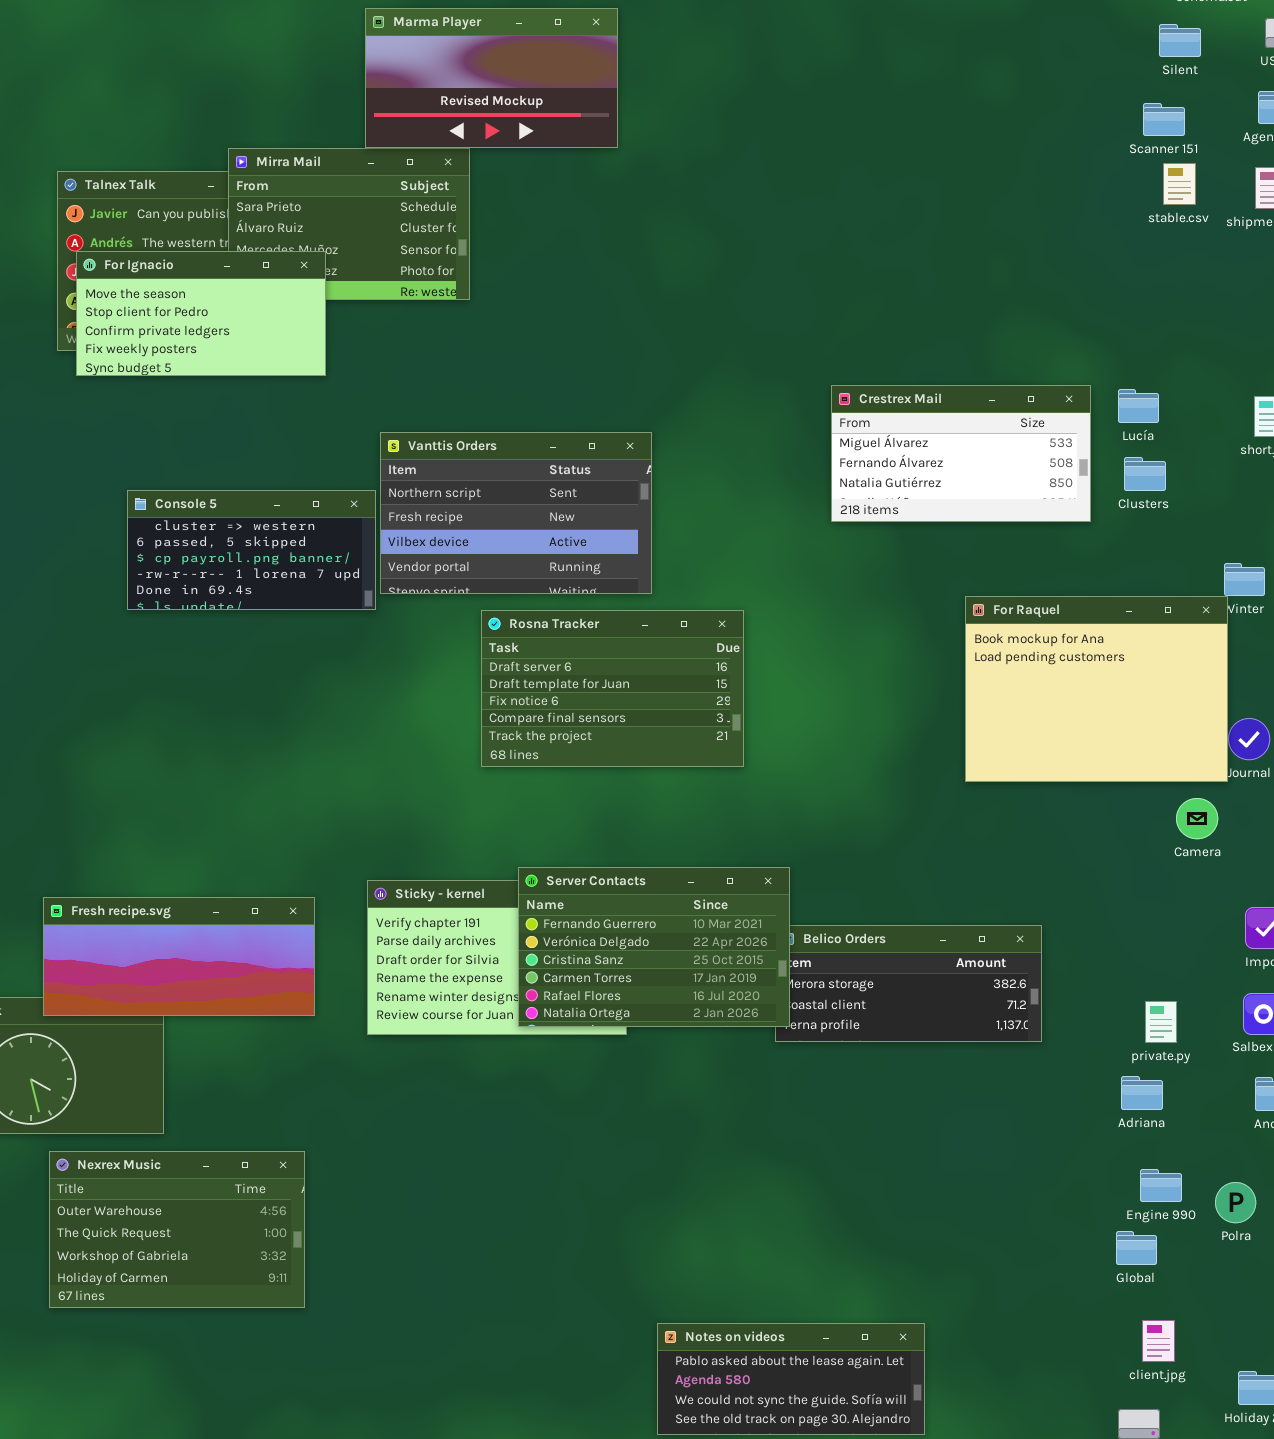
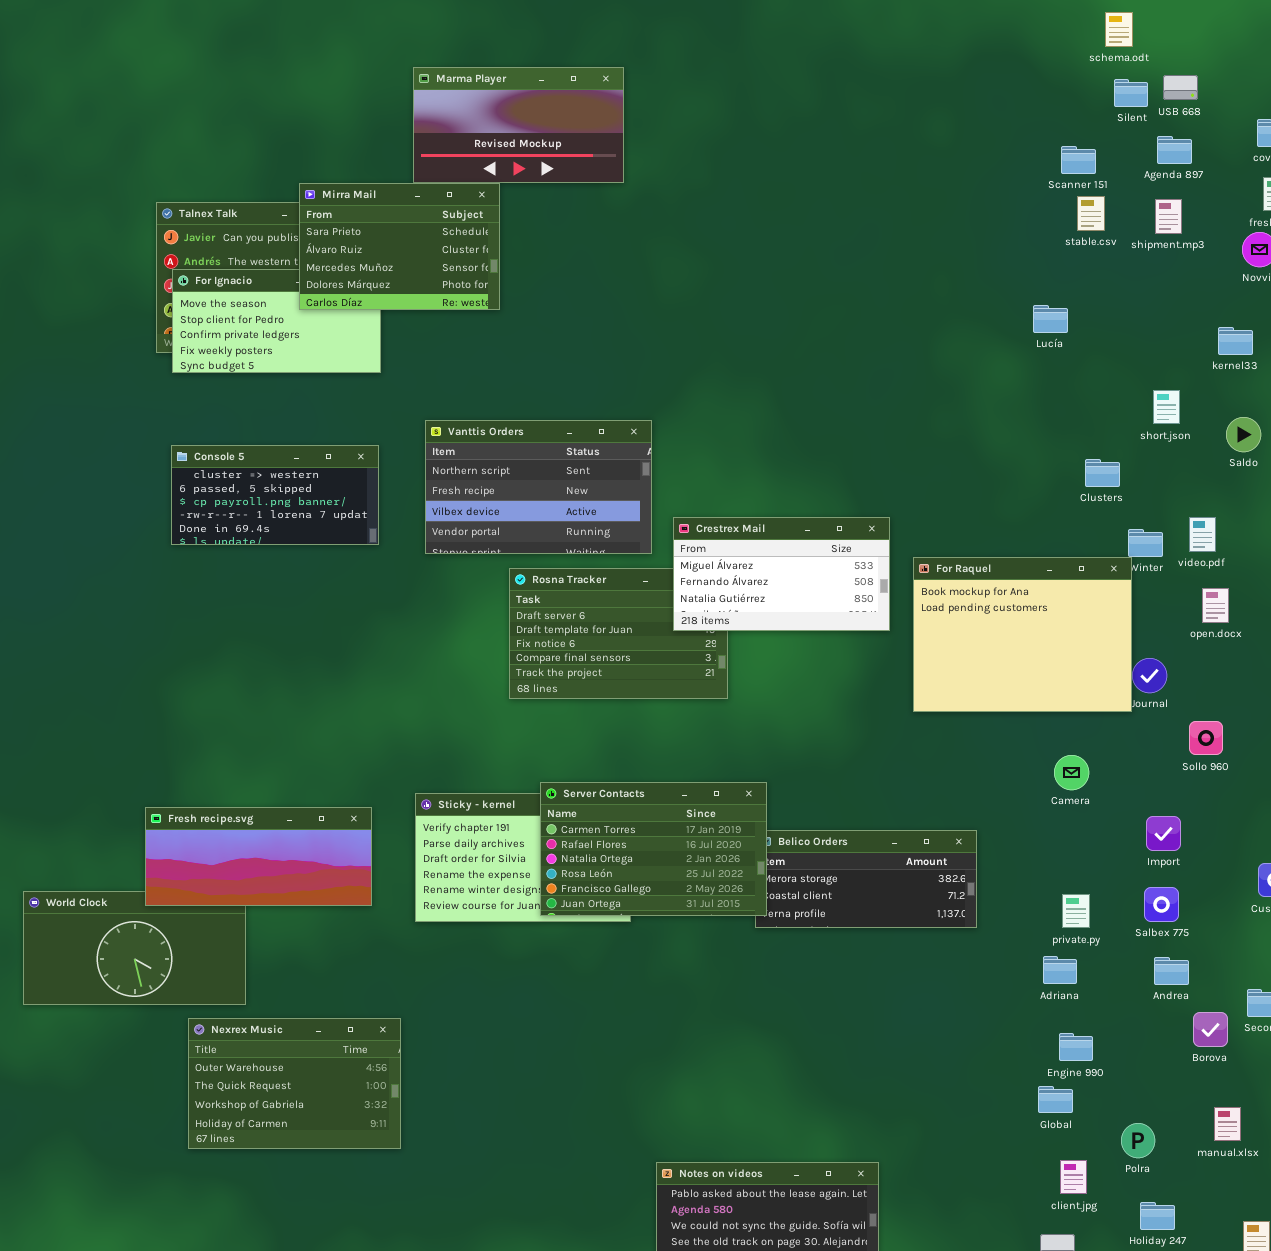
Silent: [1159,24,1201,57] -> [1114,79,1148,107], moved
Mirra Mail: [228,148,470,300] -> [299,183,500,310], raised
Crestrex Mail: [831,385,1091,522] -> [673,517,890,631], moved
Lucía: [1118,389,1159,423] -> [1033,305,1068,333], moved
Clusters: [1124,457,1166,491] -> [1085,459,1120,487], moved
Console 5: [127,490,376,610] -> [171,445,379,545], moved
Camera: [1176,798,1218,839] -> [1054,755,1089,790], moved
Server Contacts: [518,867,790,1027] -> [540,782,767,916], scrolled down 3 rows
Nexrex Music: [49,1151,305,1308] -> [188,1018,401,1149], moved
Polra: [1215,1182,1256,1223] -> [1121,1123,1155,1158], moved

